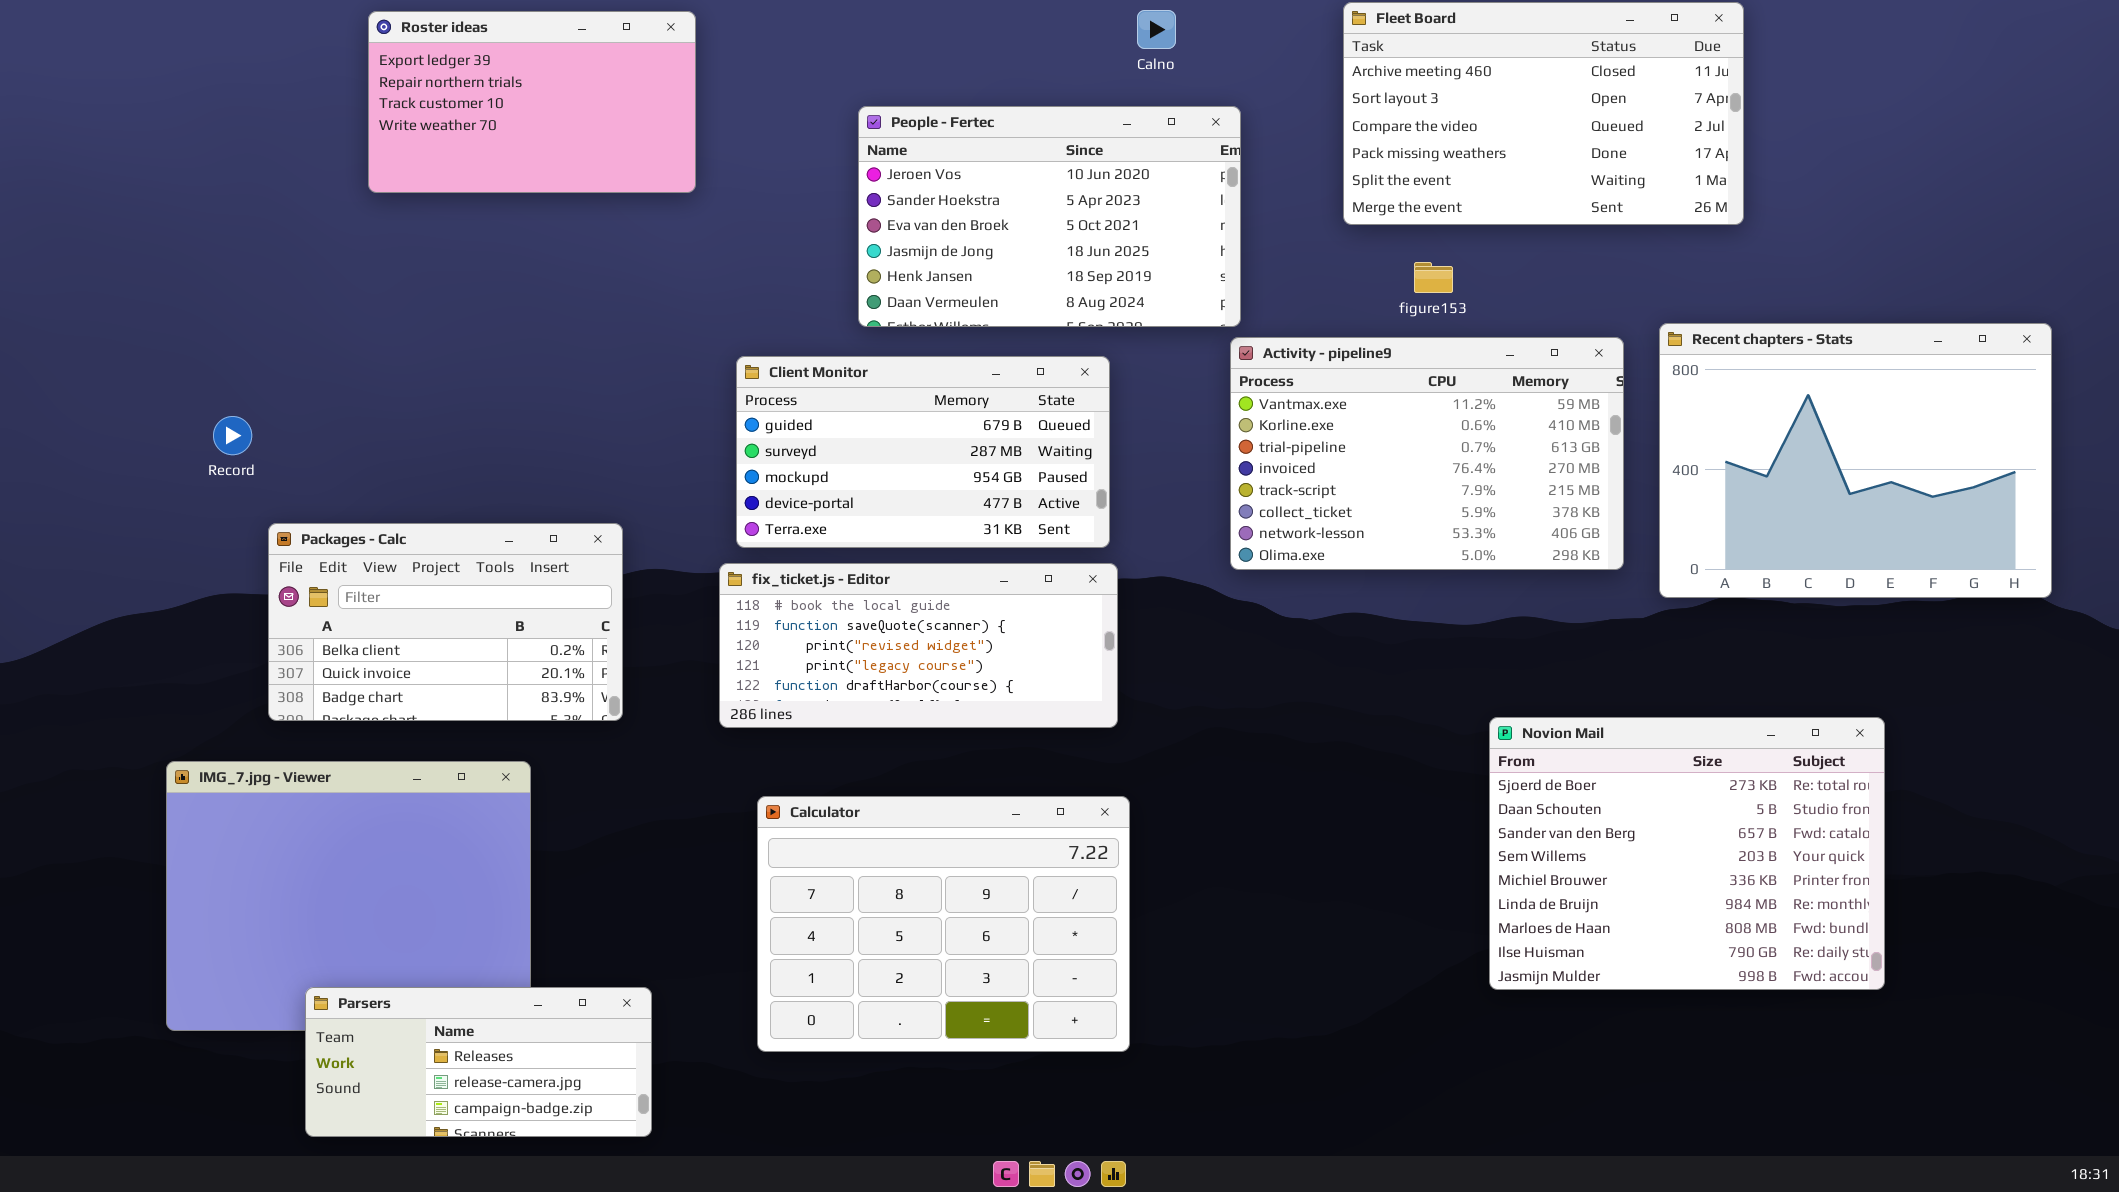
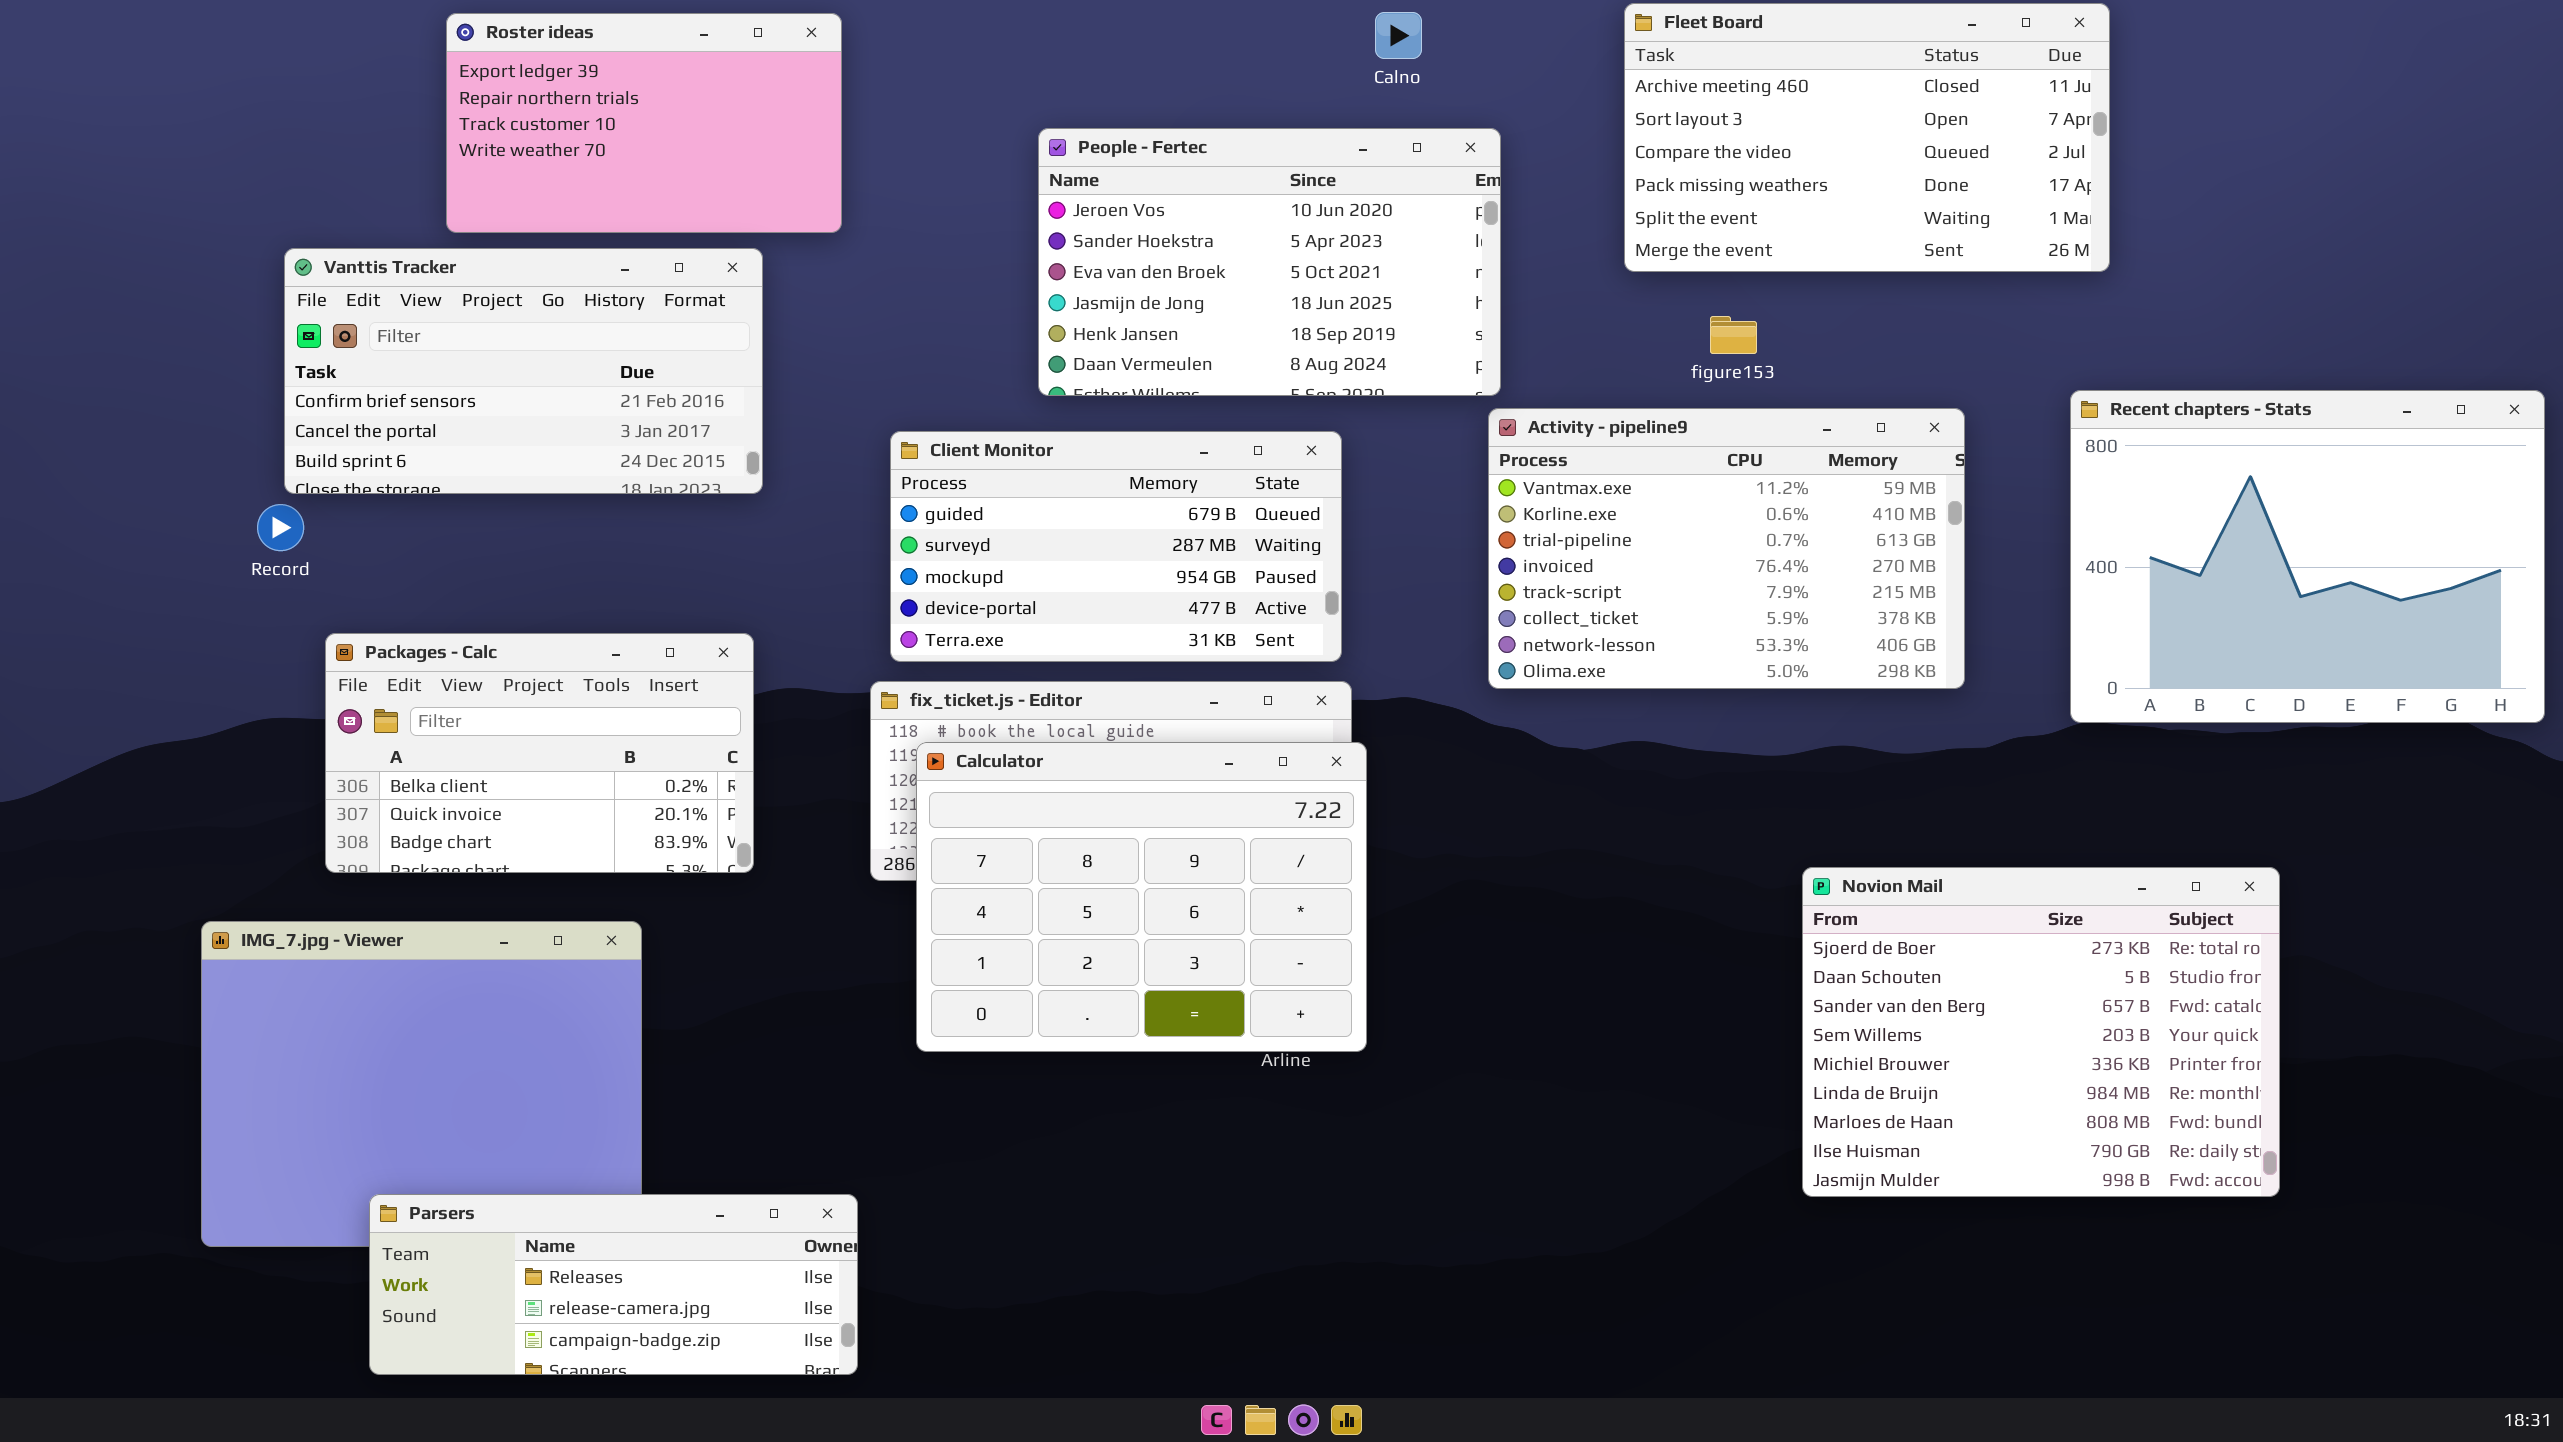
Vanttis Tracker: none -> [284,248,763,494], opened
Recent chapters - Stats: [1659,323,2052,598] -> [2070,390,2545,723], moved
Calculator: [757,796,1130,1052] -> [916,742,1367,1052], moved
Parsers: [305,987,652,1137] -> [369,1194,858,1375], resized

